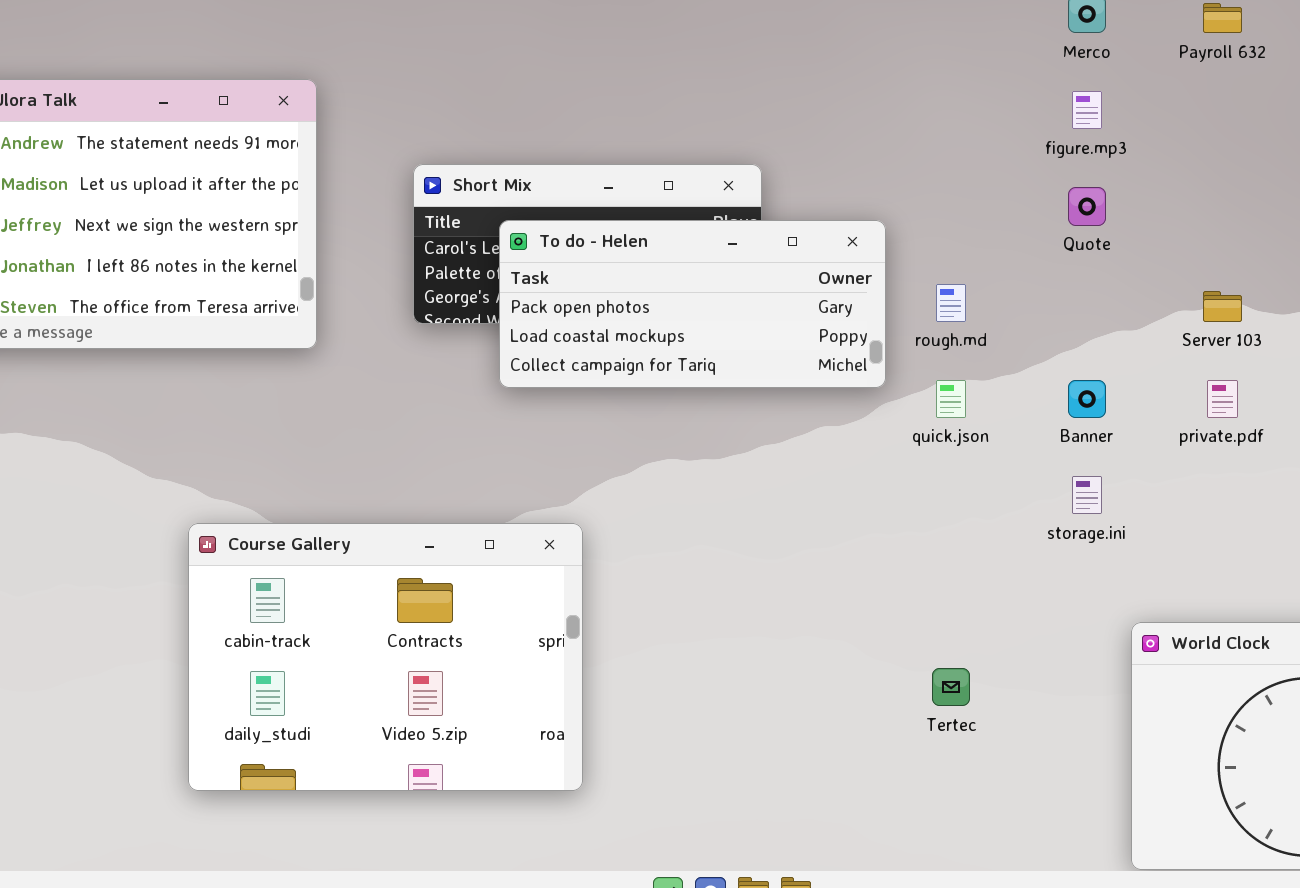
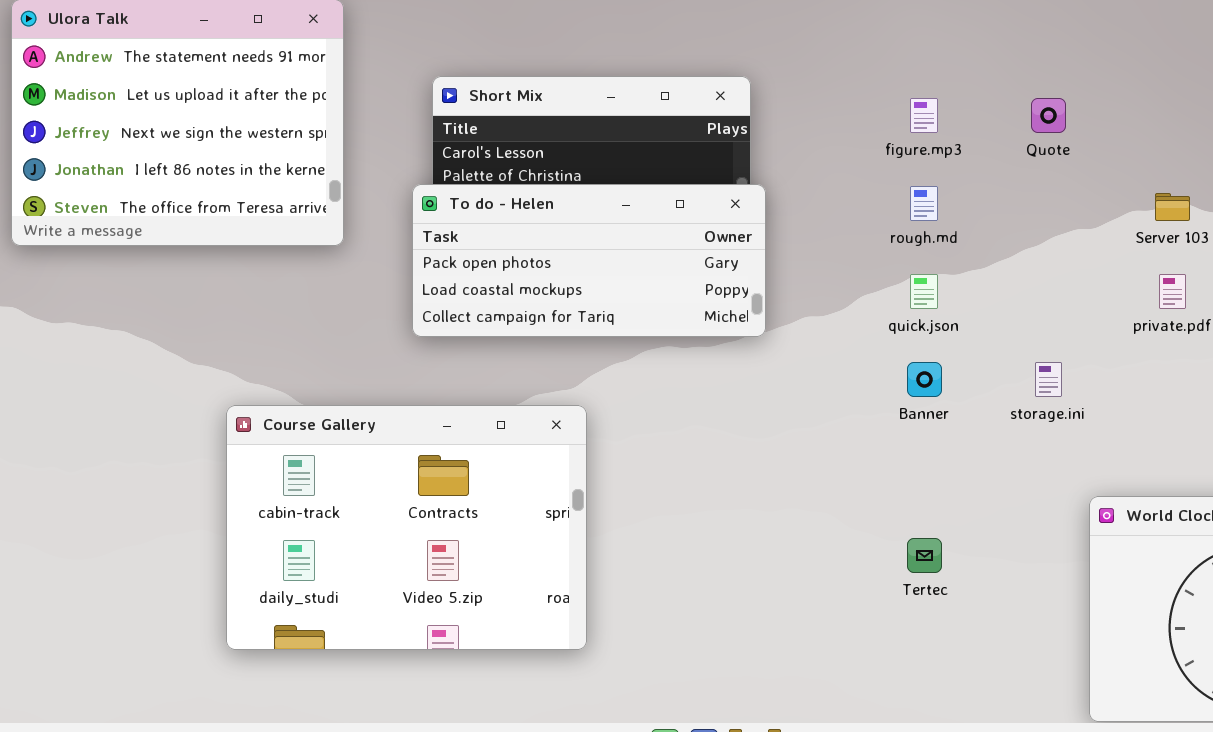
figure.mp3: [1072,91,1102,129] -> [910,98,938,133], moved
To do - Helen: [499,220,886,388] -> [412,184,766,337], moved
Banner: [1068,380,1106,418] -> [907,362,942,397], moved

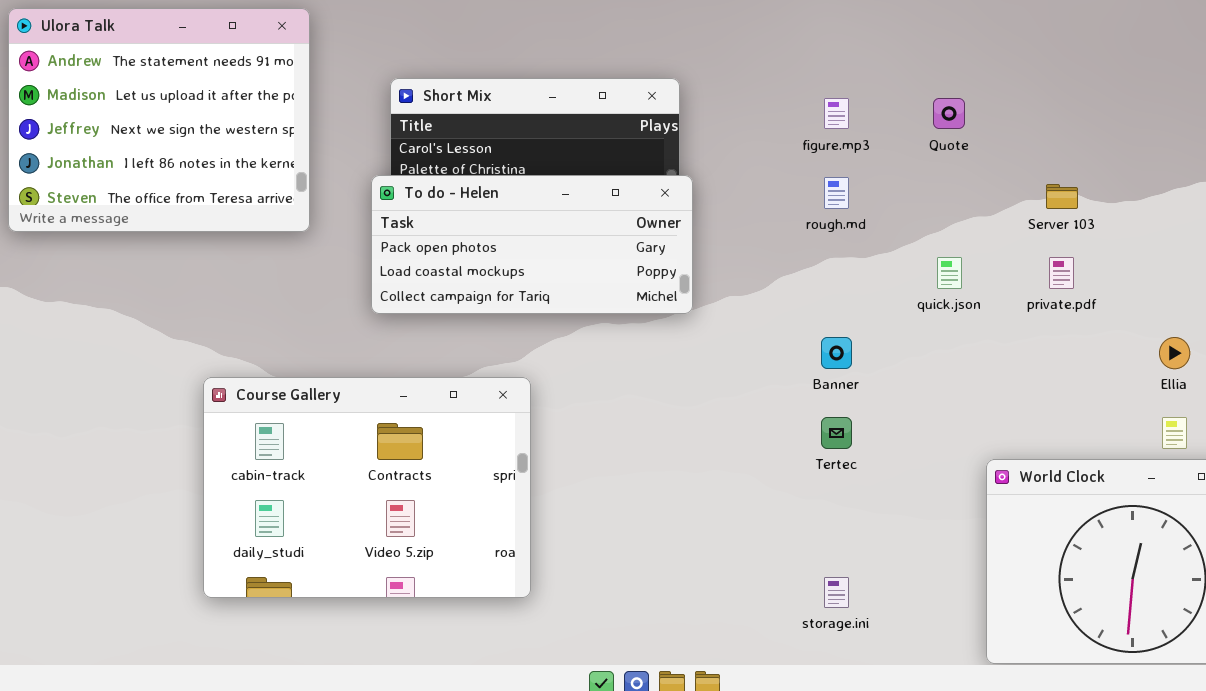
quick.json: [910,274,938,309] -> [937,257,962,289], moved
storage.ini: [1035,362,1062,397] -> [824,577,849,608], moved
Tertec: [907,538,942,573] -> [821,417,852,449], moved

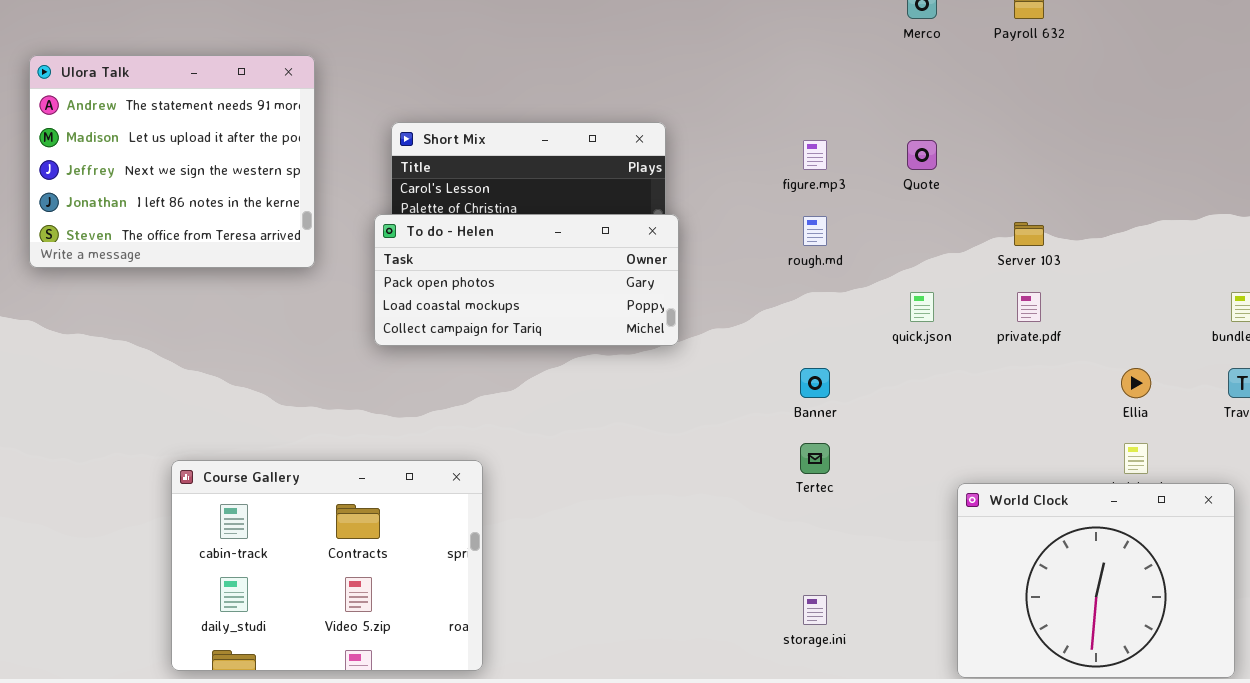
Course Gallery: [203,377,531,598] -> [171,460,483,671], moved

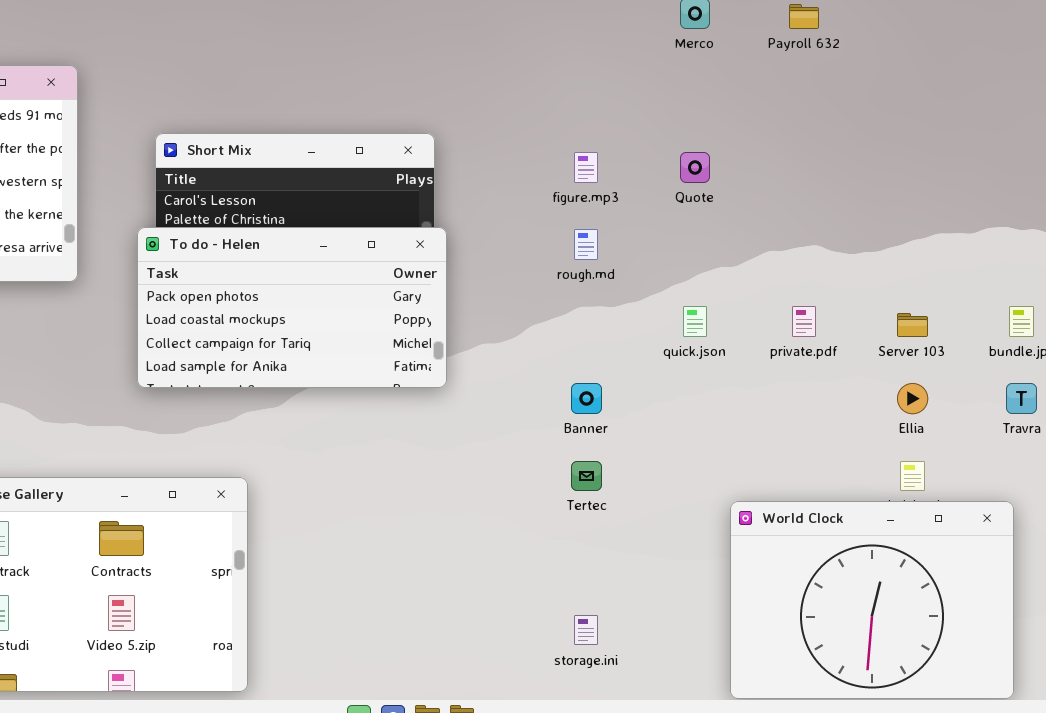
To do - Helen: [374,214,679,346] -> [137,227,447,388], resized
Server 103: [1014,222,1044,246] -> [897,313,928,337], moved

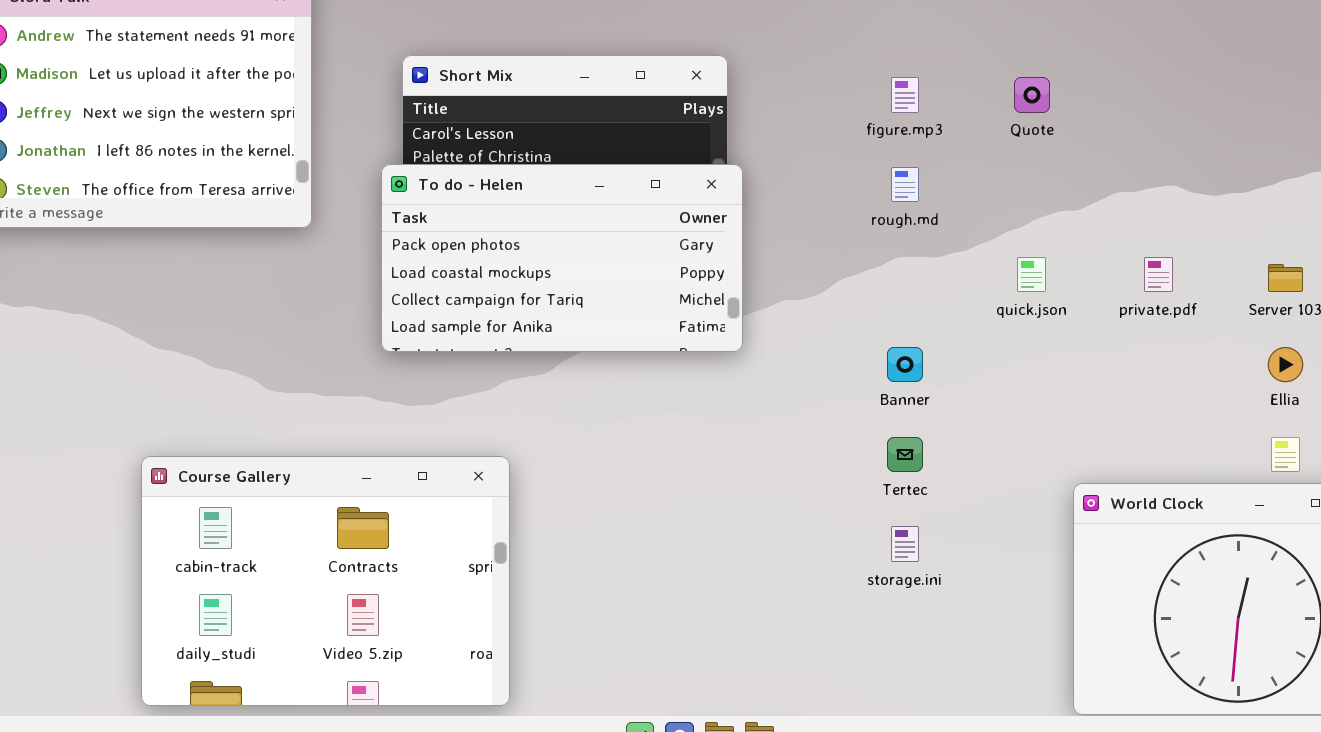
storage.ini: [574,615,598,645] -> [891,526,919,562], moved

